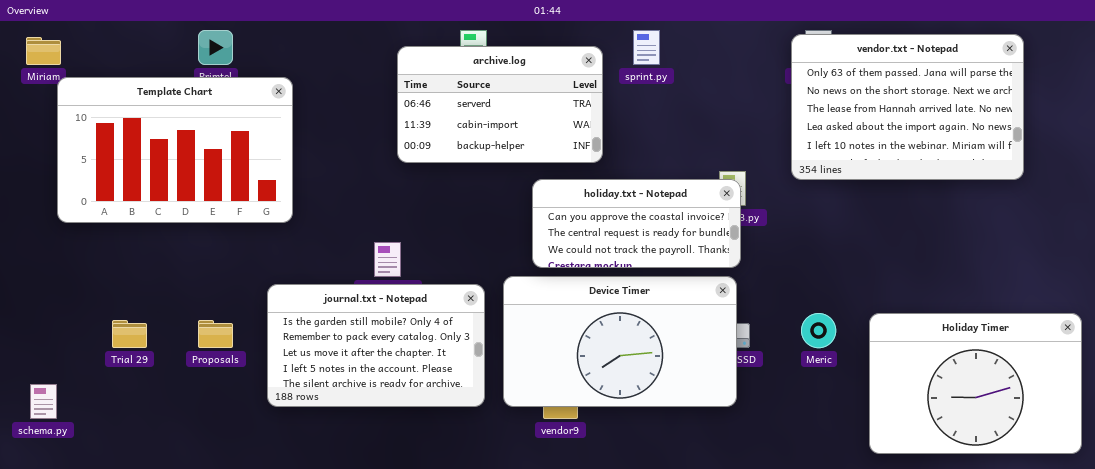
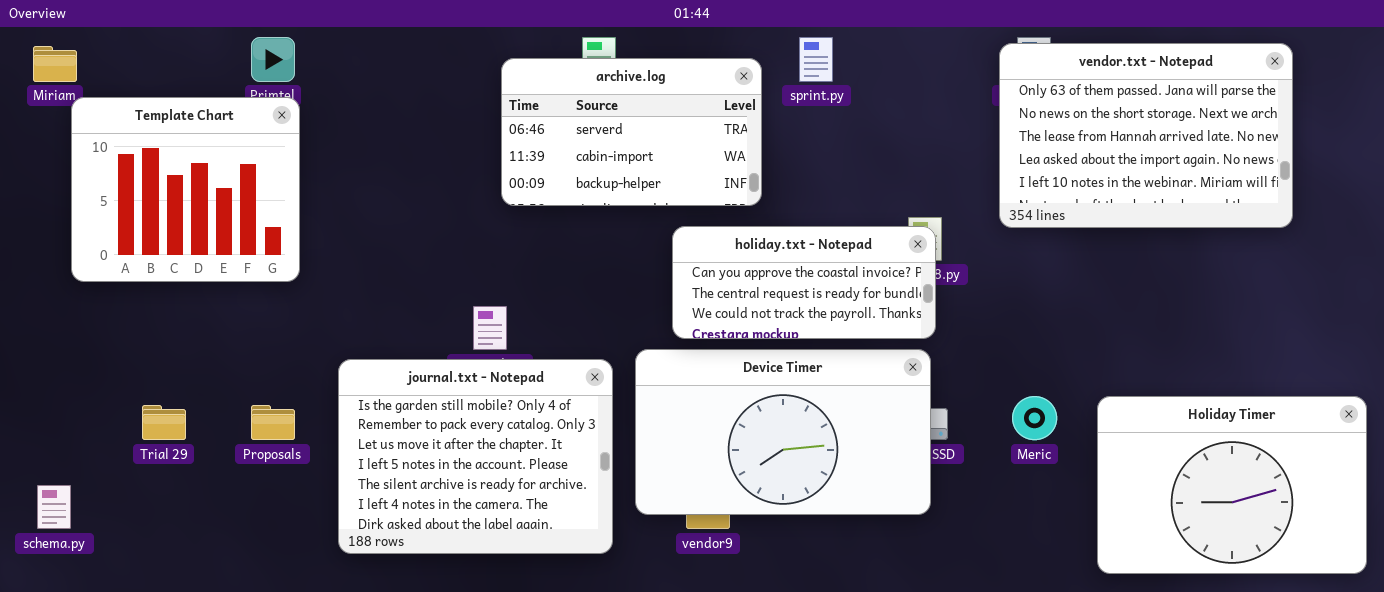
Template Chart: [57,77,293,223] -> [71,97,300,282], resized
journal.txt - Notepad: [267,284,485,407] -> [338,359,613,554], resized

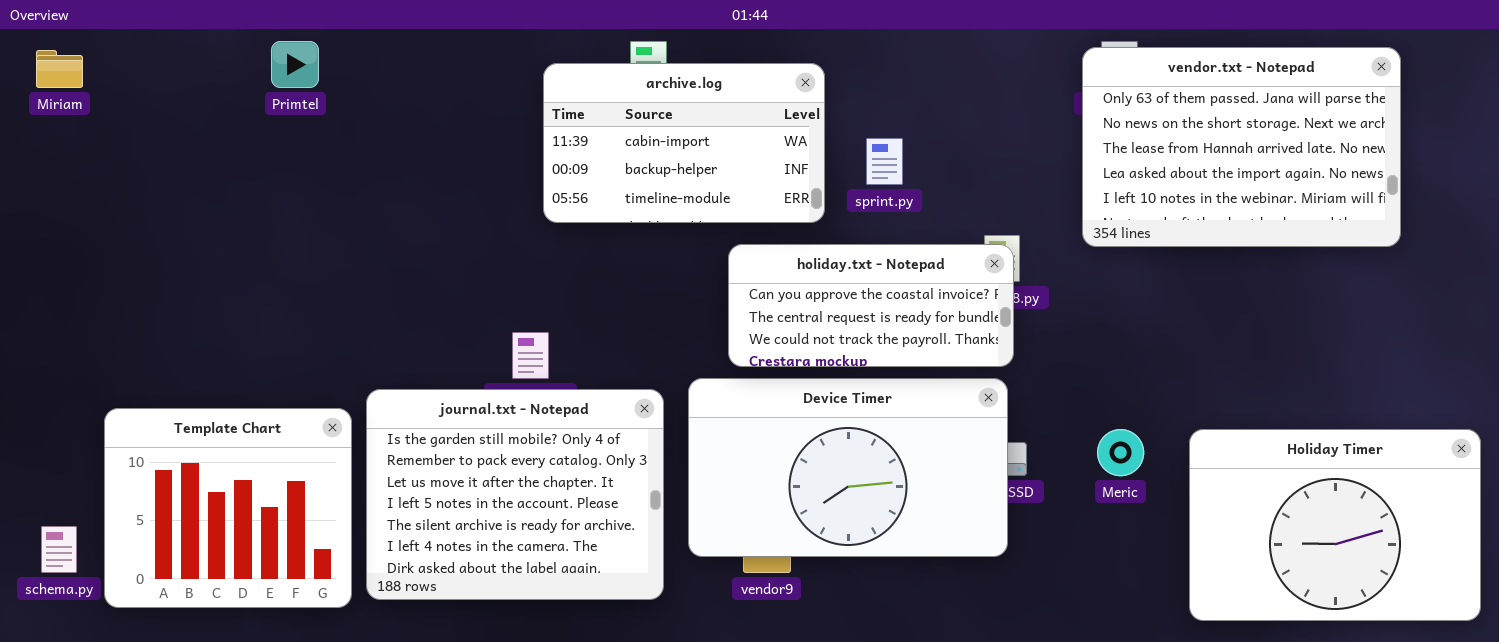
sprint.py: [799,37,833,82] -> [866,138,903,185], moved
archive.log: [501,58,762,206] -> [543,63,825,223], scrolled down 1 row
Template Chart: [71,97,300,282] -> [104,408,352,608], moved

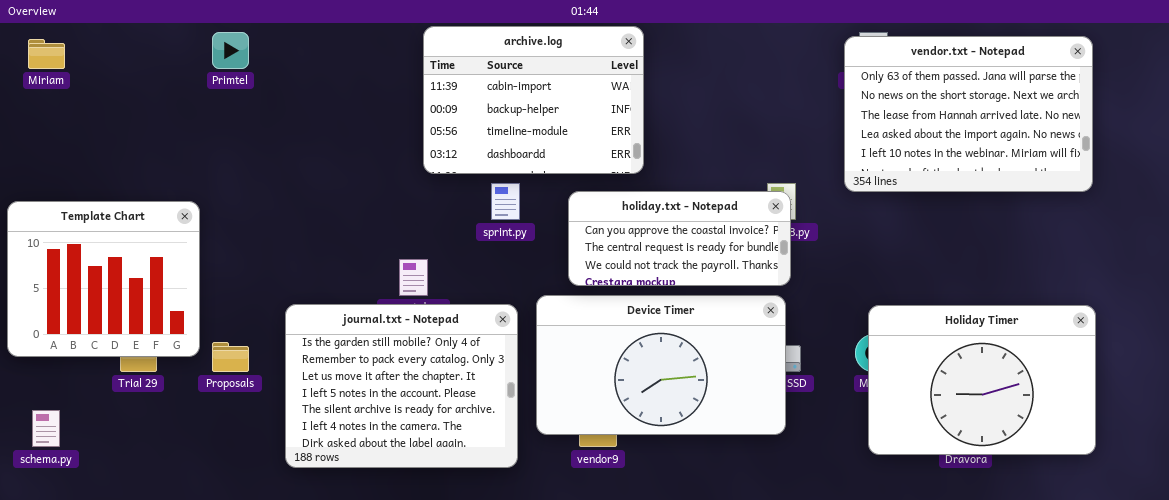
archive.log: [543,63,825,223] -> [423,26,644,174], resized
sprint.py: [866,138,903,185] -> [491,183,520,220], moved
Template Chart: [104,408,352,608] -> [7,201,200,357], moved
Holiday Timer: [1189,429,1481,621] -> [868,305,1096,455], moved

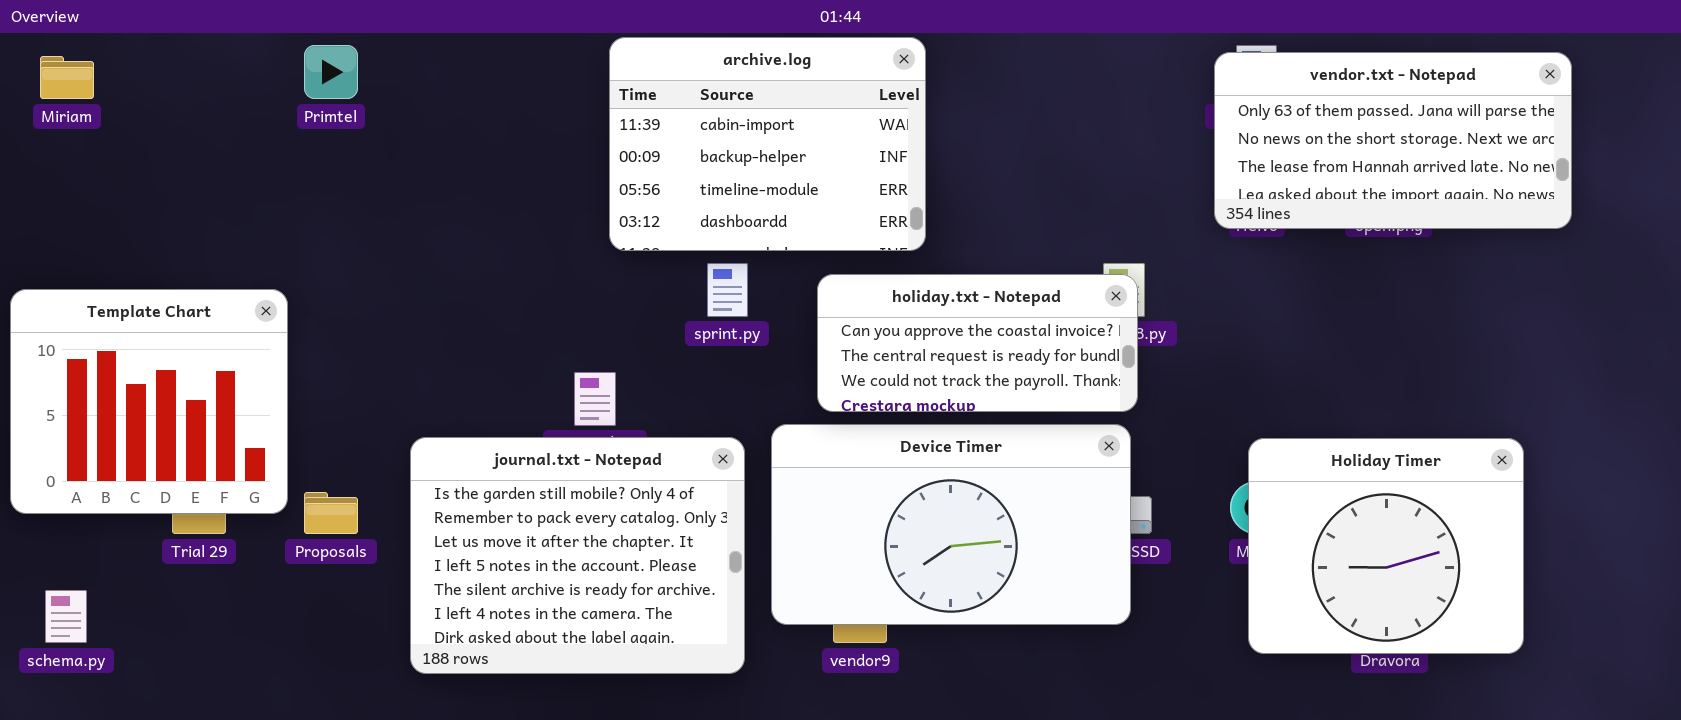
vendor.txt - Notepad: [844,36,1093,192] -> [1214,52,1572,229], resized
Holiday Timer: [868,305,1096,455] -> [1248,438,1524,654], resized

